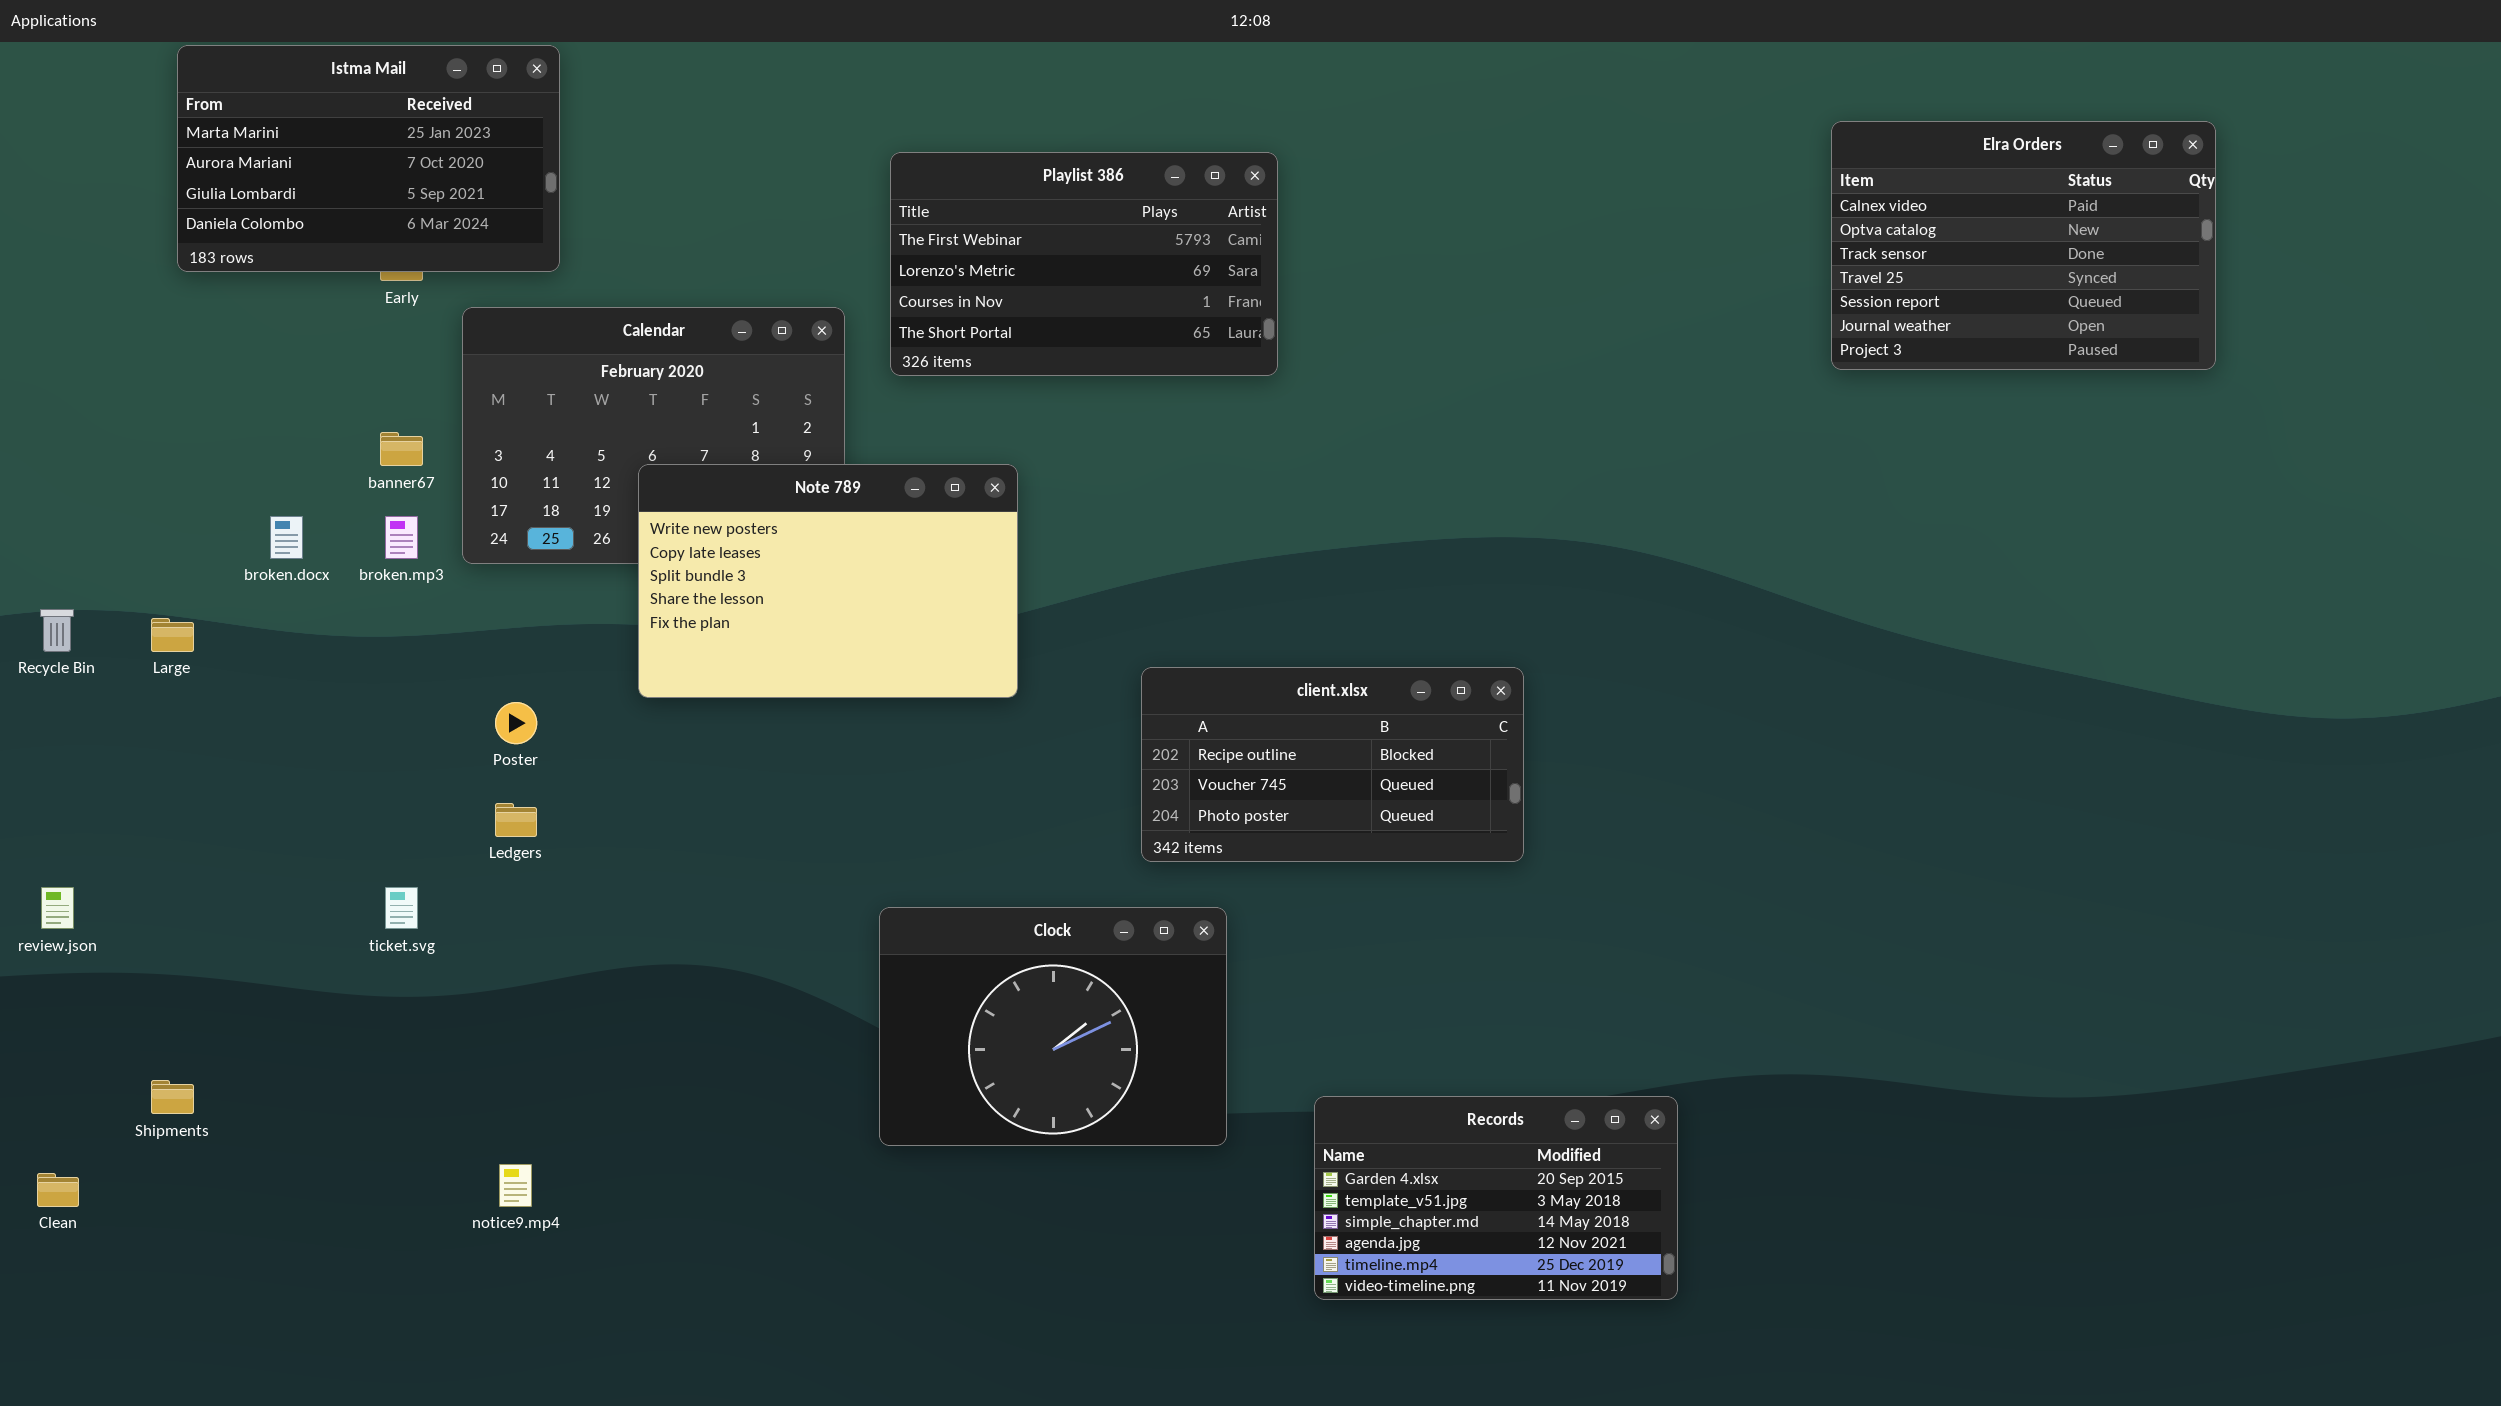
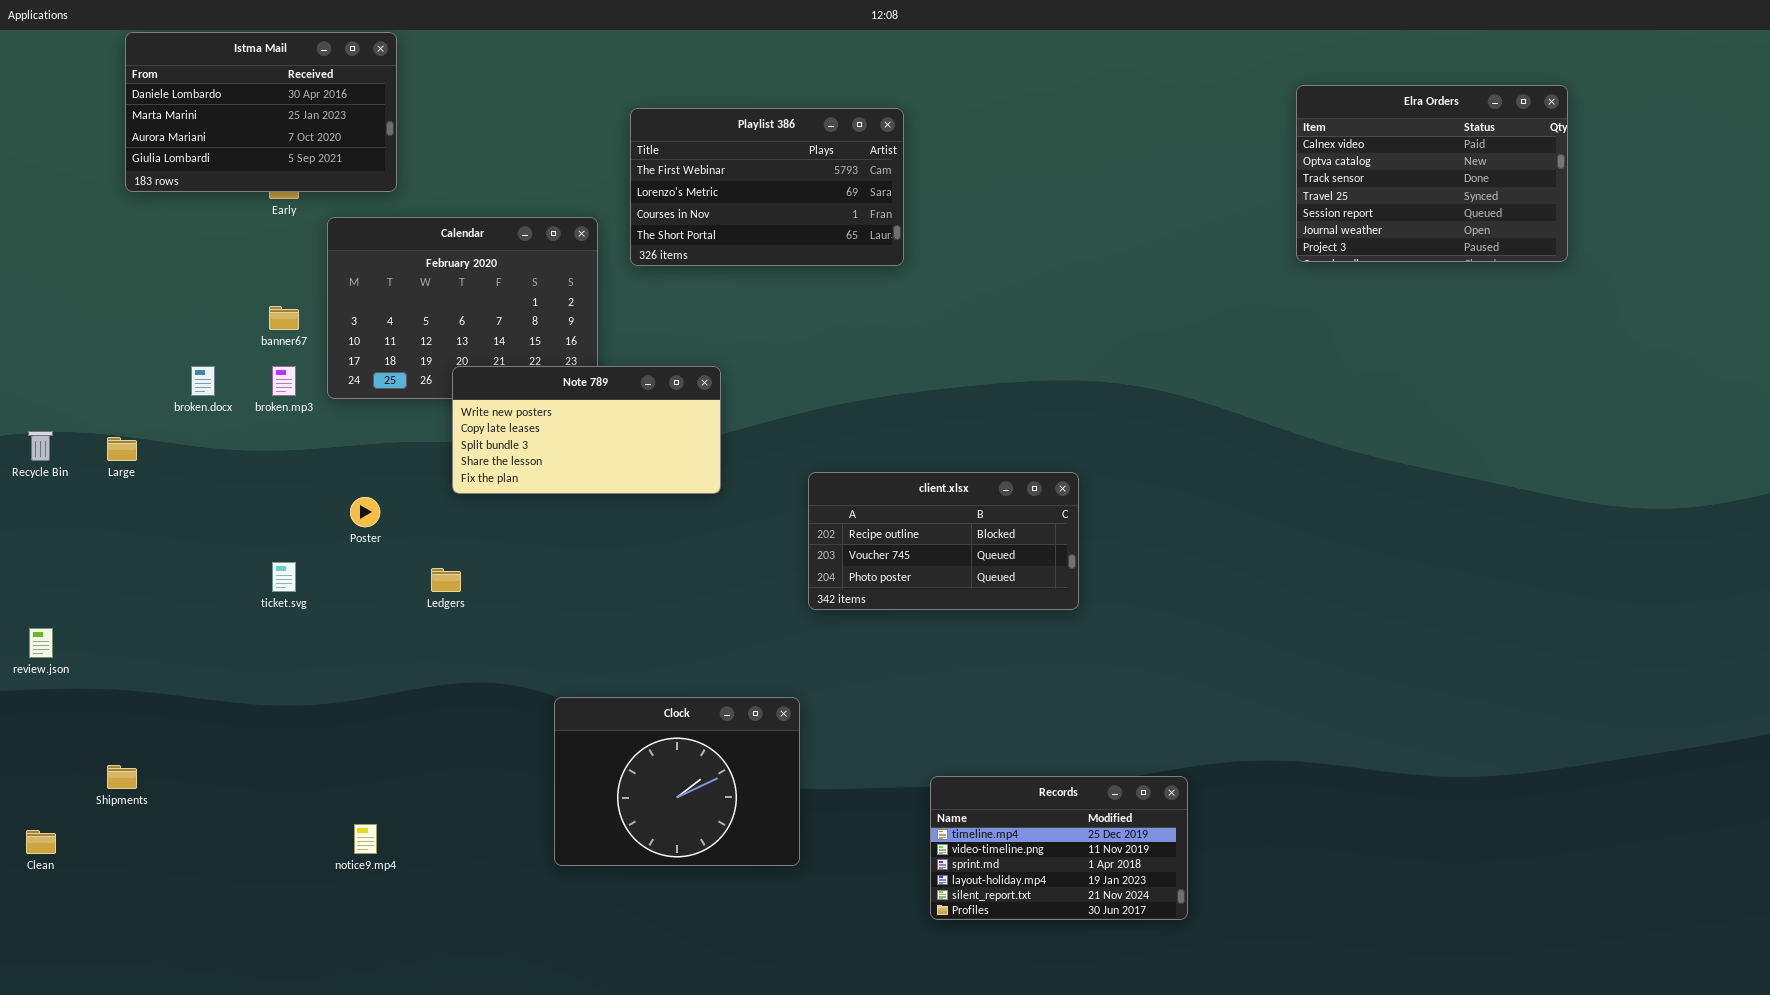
Istma Mail: [177,45,560,272] -> [125,32,397,192], scrolled up 1 row
Note 789: [638,464,1018,698] -> [452,366,721,494], resized
Ledgers: [495,803,537,837] -> [431,568,461,592], moved
ticket.svg: [385,887,418,929] -> [272,562,296,592], moved
Clock: [879,907,1227,1146] -> [554,697,800,866], moved
Records: [1314,1096,1678,1300] -> [930,776,1188,920], scrolled down 4 rows

